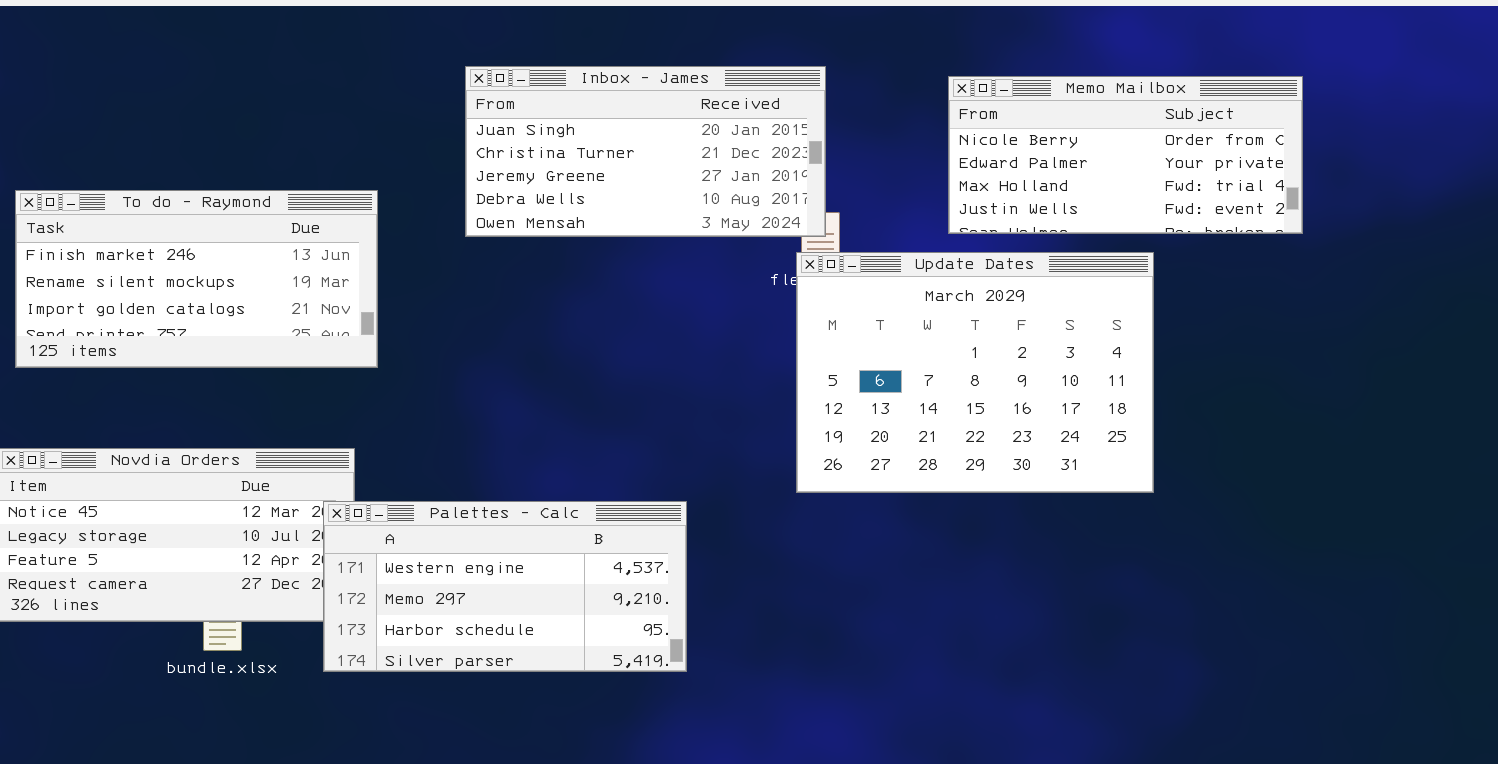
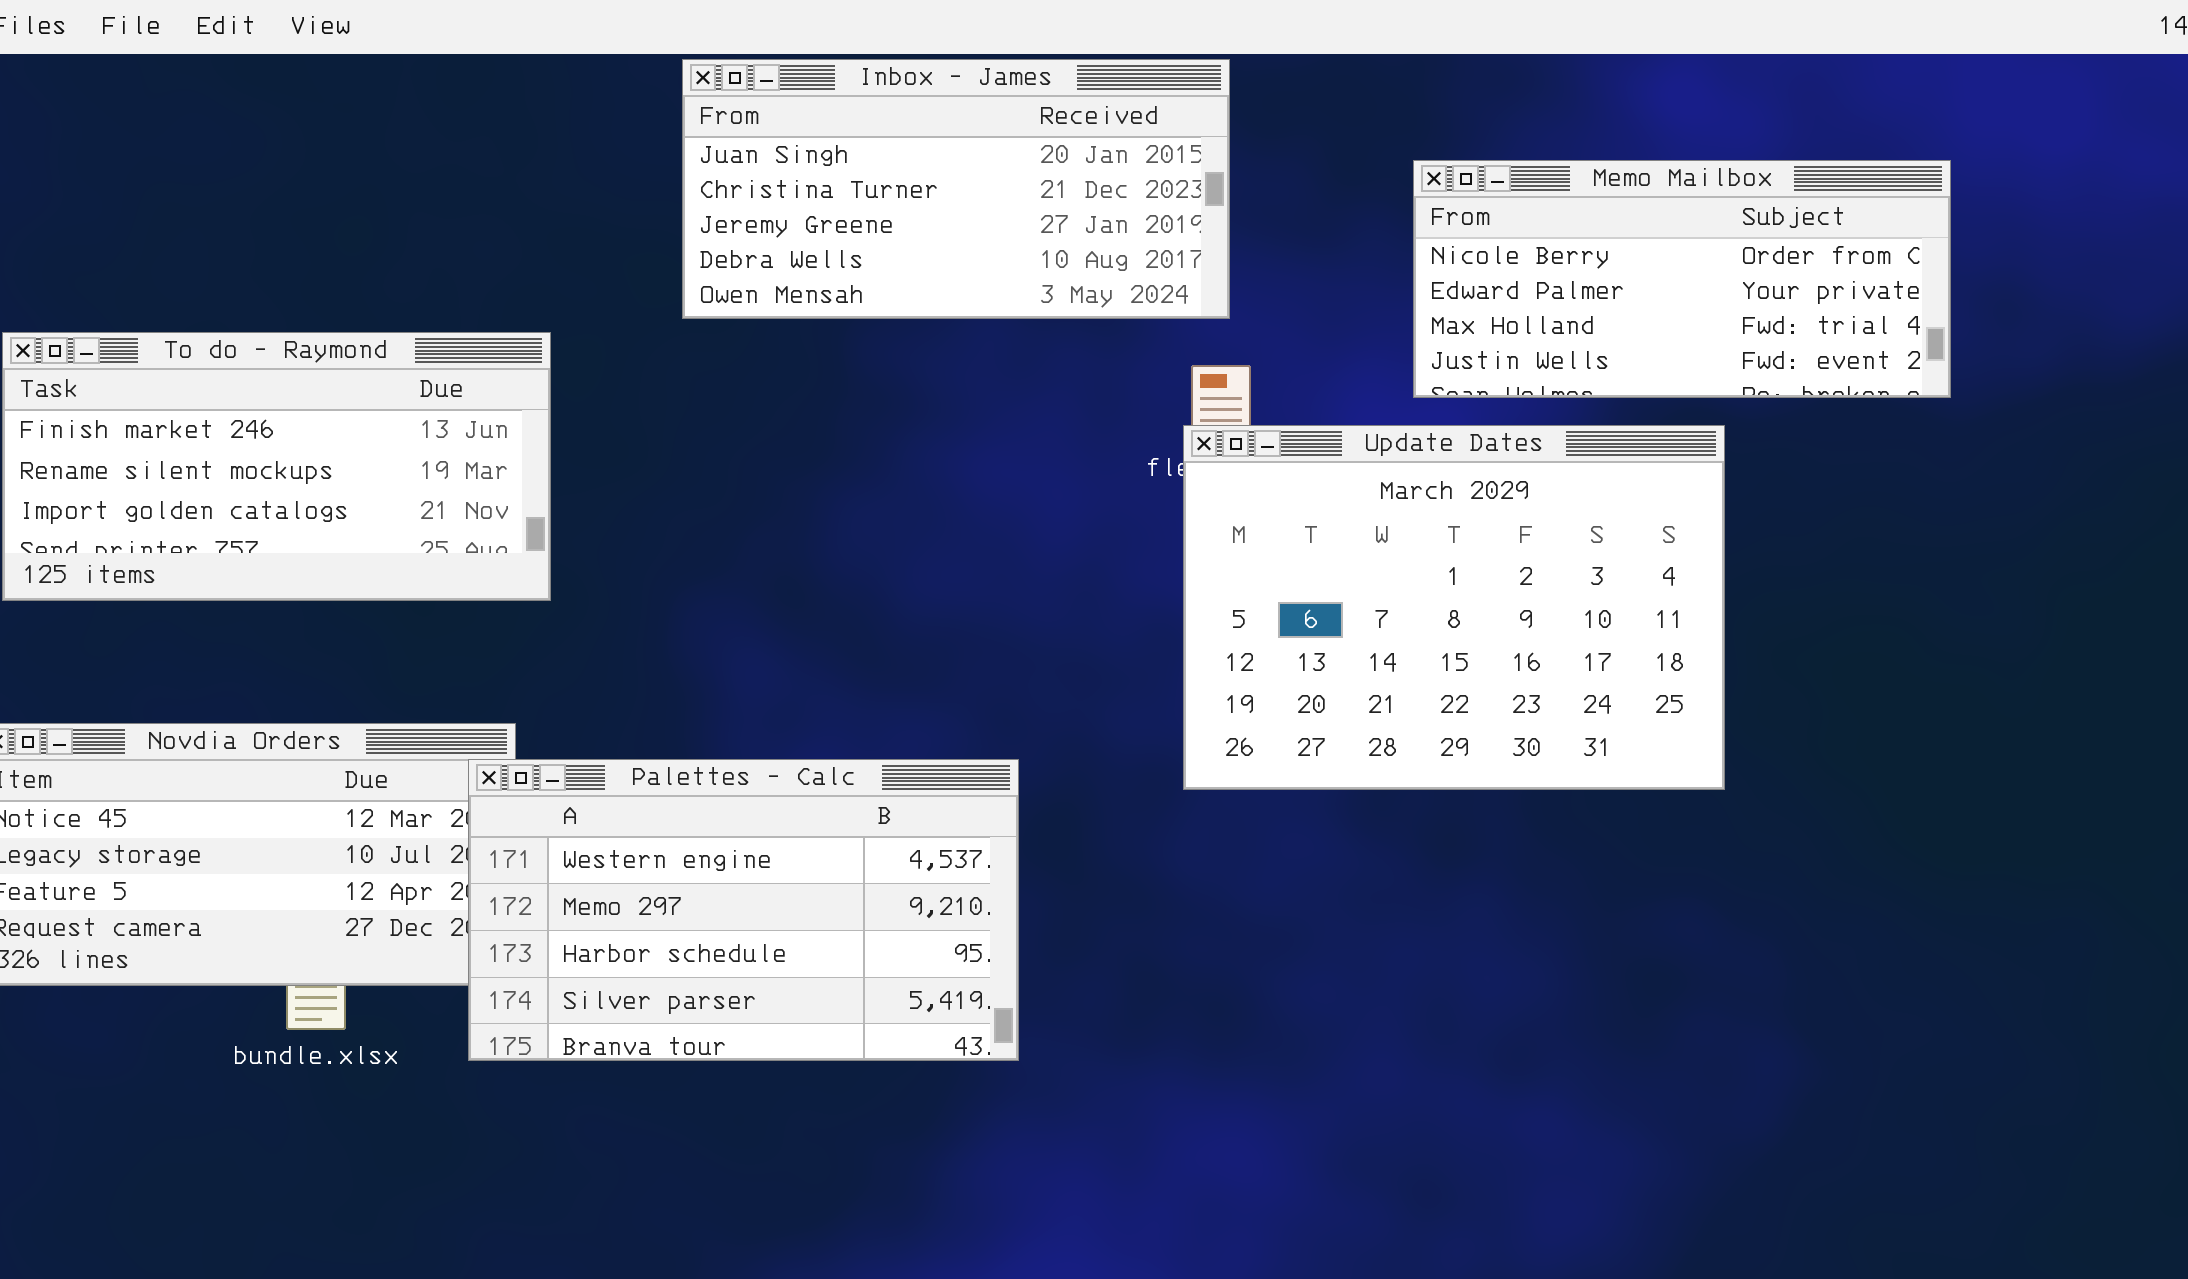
Inbox - James: [465,66,826,237] -> [682,59,1230,319], moved
Palettes - Calc: [323,501,687,672] -> [468,759,1019,1061], resized

